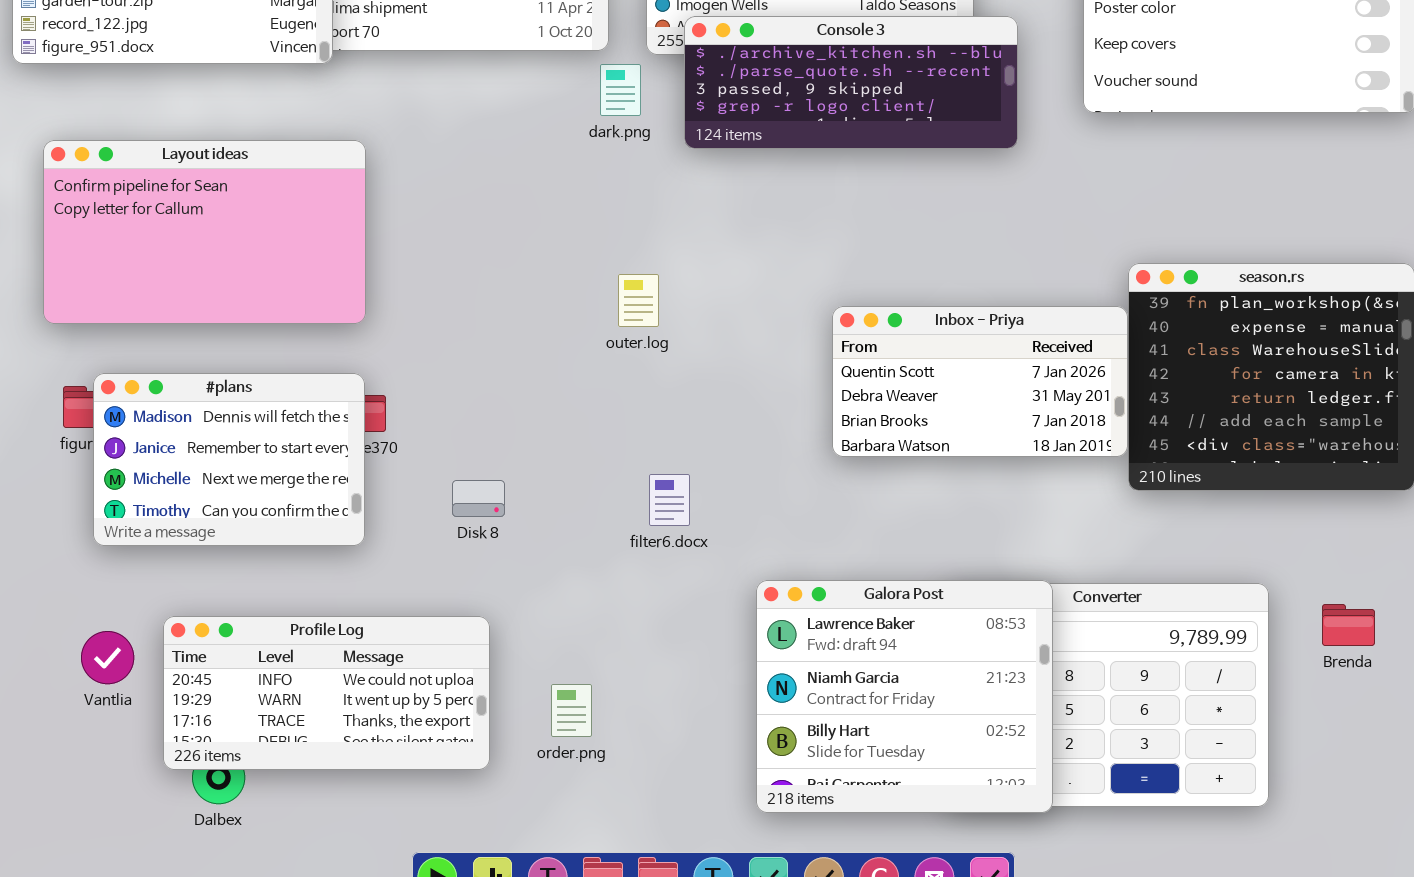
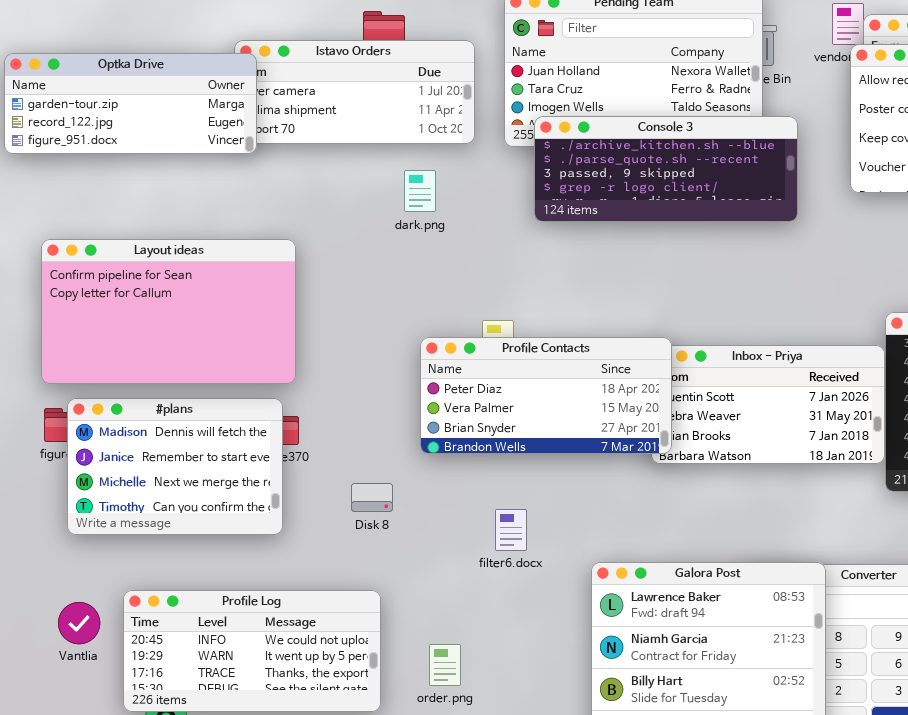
dark.png: [600,64,641,116] -> [404,170,436,212], moved
Layout ideas: [43,140,366,324] -> [41,239,296,384], moved
Profile Contacts: none -> [420,337,672,454], opened
filter6.docx: [649,474,690,526] -> [495,509,527,551], moved

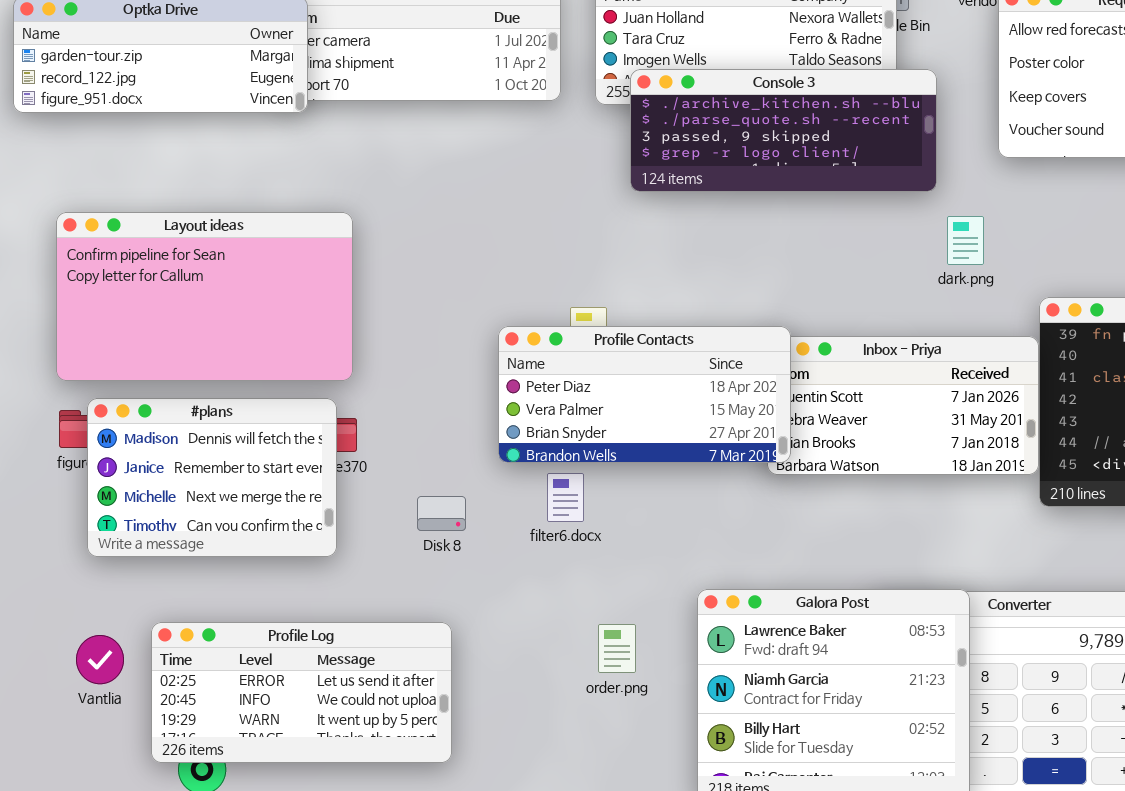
dark.png: [404,170,436,212] -> [947,216,984,265], moved
filter6.docx: [495,509,527,551] -> [547,473,584,522], moved
Profile Log: [123,590,381,712] -> [151,622,452,763], scrolled up 1 row
order.png: [429,644,461,686] -> [598,624,636,673], moved

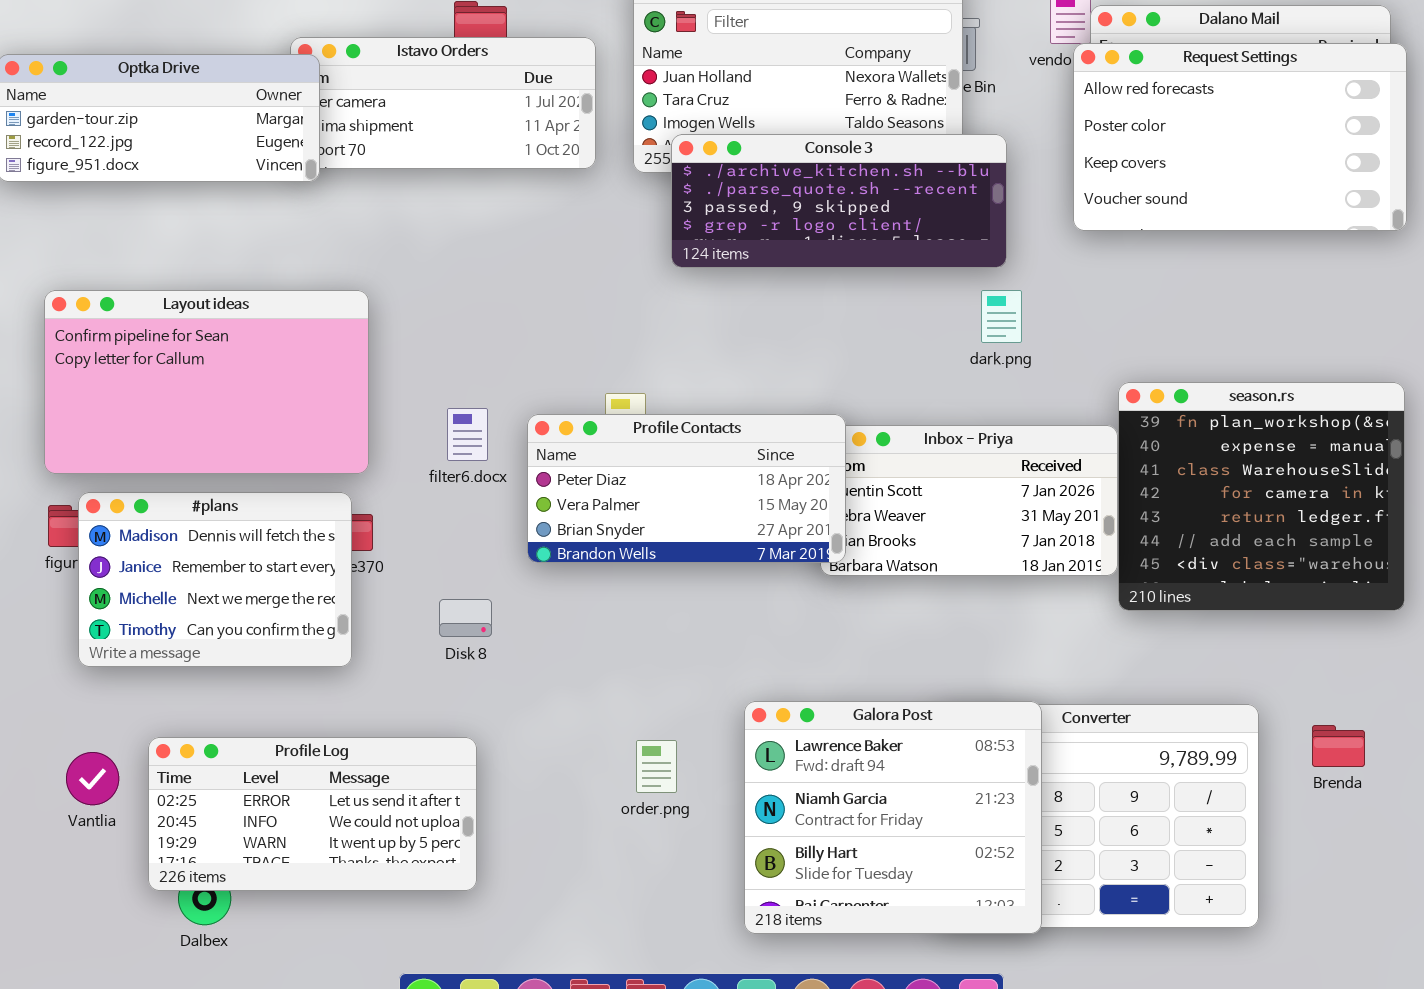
dark.png: [947,216,984,265] -> [981,290,1022,343], moved
filter6.docx: [547,473,584,522] -> [447,408,488,461], moved

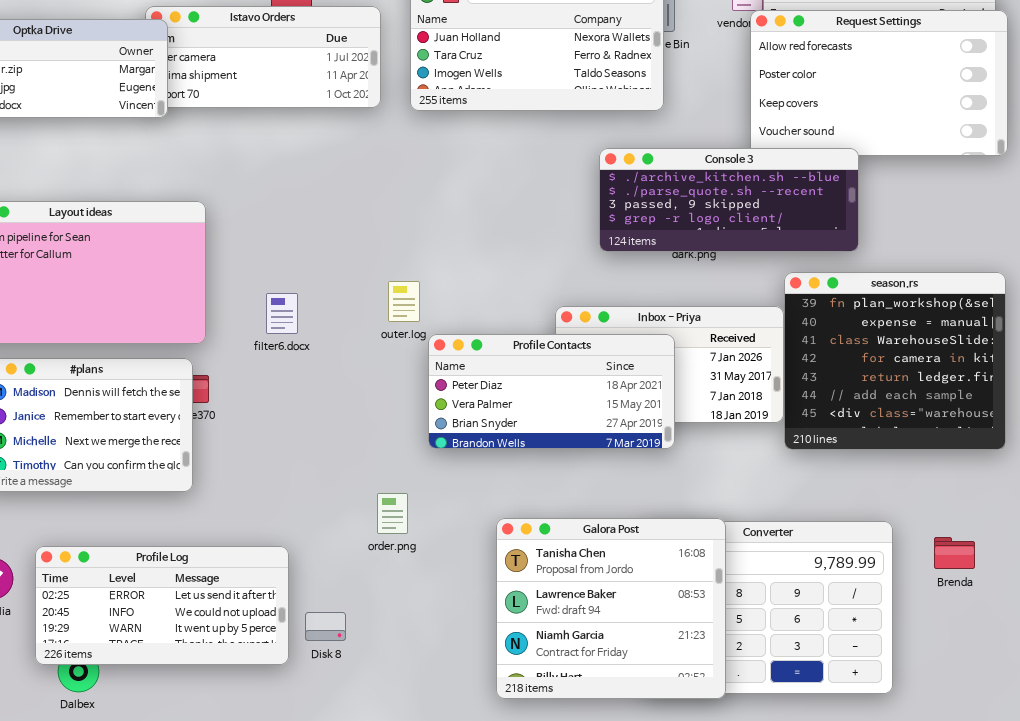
Console 3: [671,134,1007,268] -> [599,148,859,252], moved
Profile Contacts: [527,414,846,563] -> [428,334,675,449], moved
Disk 8: [439,599,492,637] -> [305,612,346,641], moved
Galora Post: [744,701,1042,934] -> [496,518,726,699], scrolled up 1 row
order.png: [636,740,677,793] -> [377,493,408,534], moved

